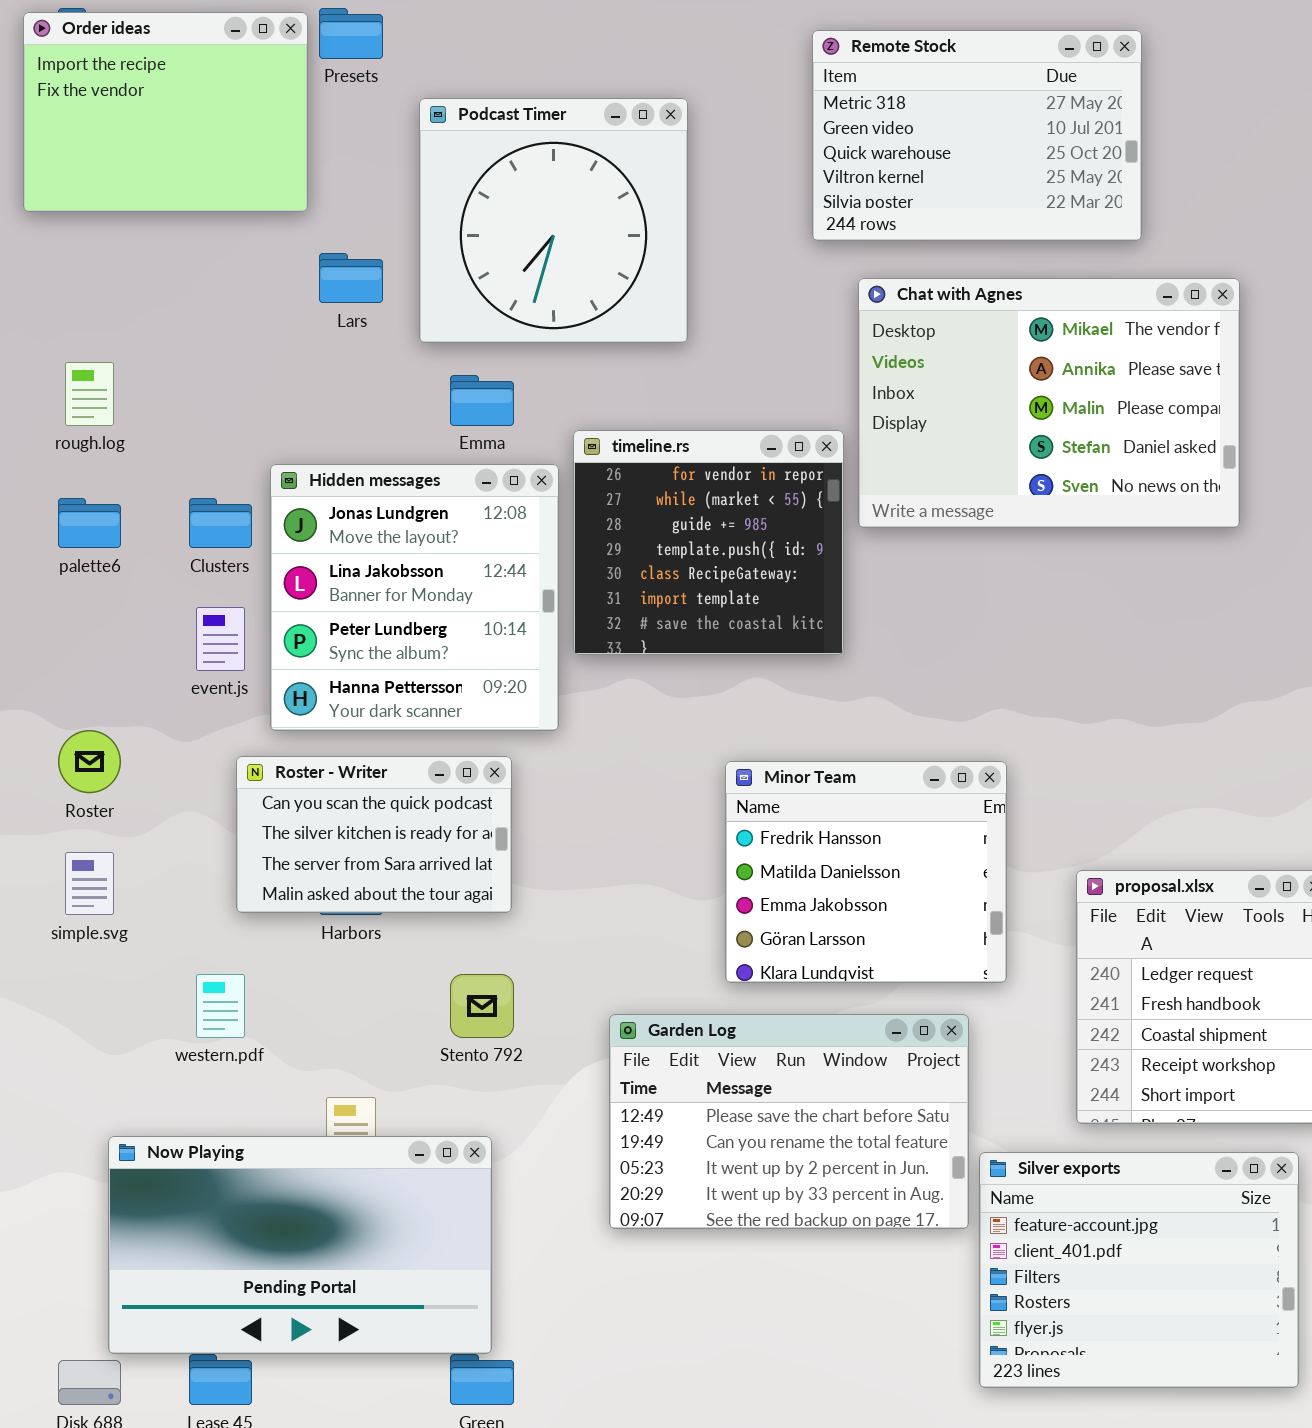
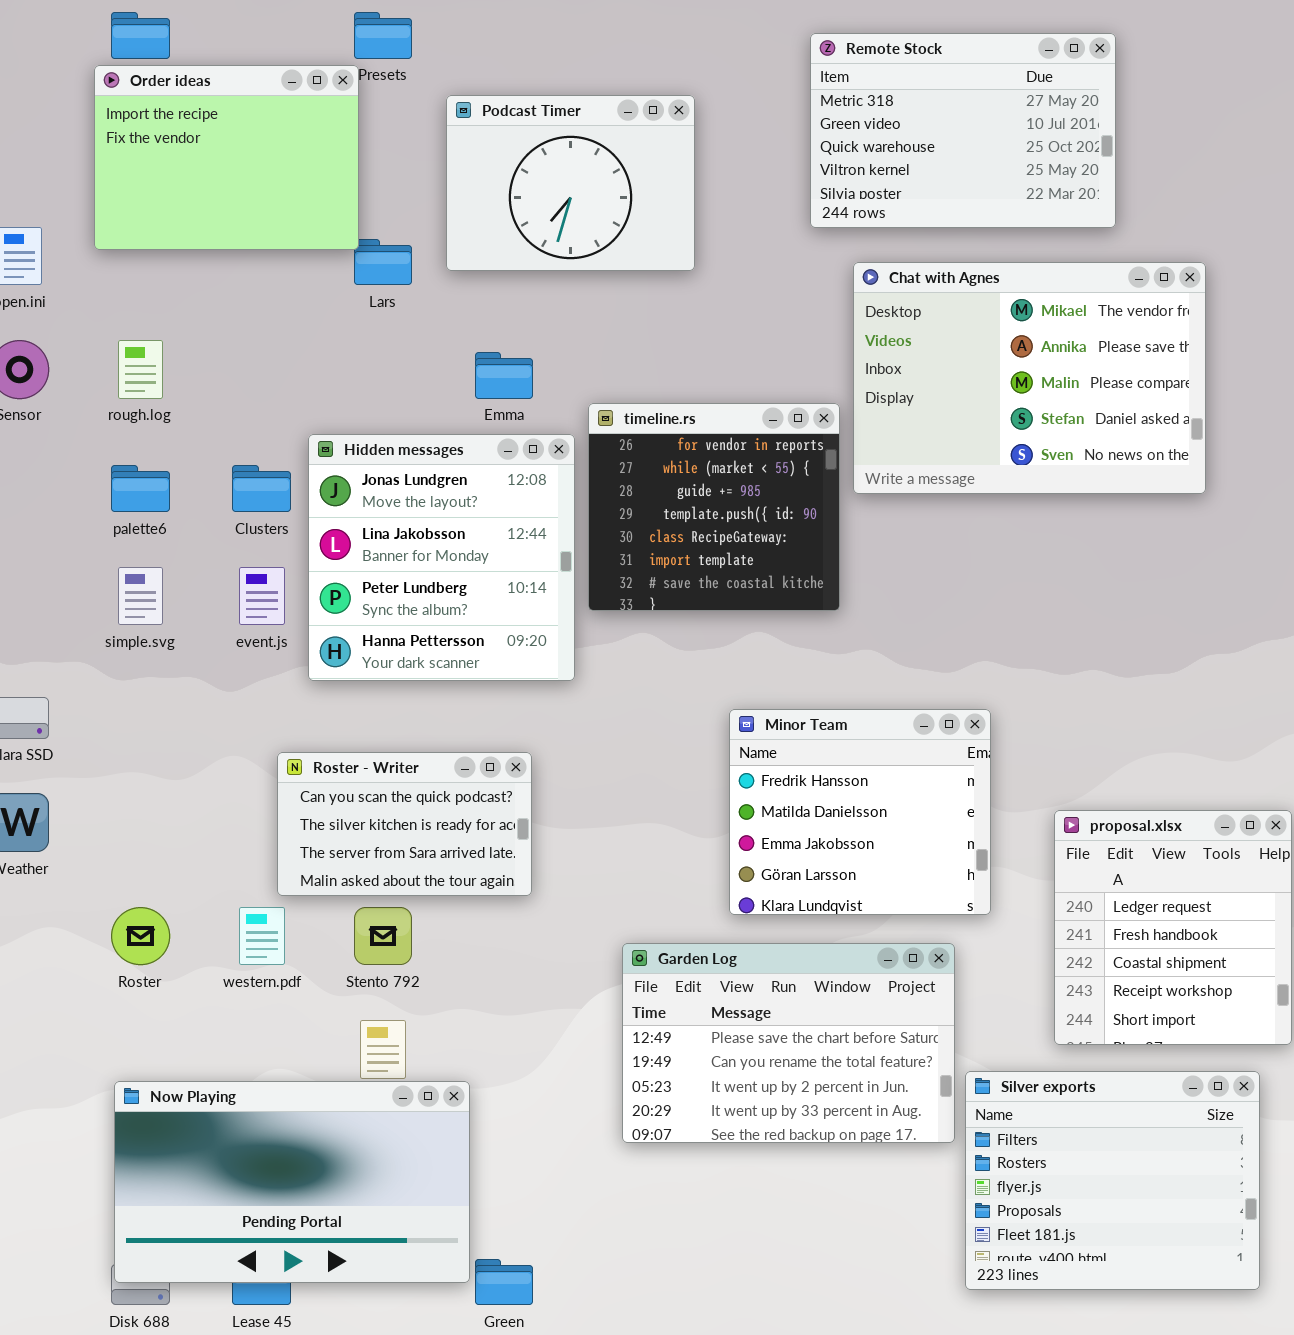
Order ideas: [23,12,308,212] -> [94,65,359,250], moved
Podcast Timer: [419,98,688,343] -> [446,95,695,271], resized
Roster: [58,730,121,793] -> [111,907,170,965], moved
Roster - Writer: [236,756,512,913] -> [277,752,532,896], moved
simple.svg: [65,852,114,915] -> [118,567,163,625], moved
Stento 792: [450,974,514,1038] -> [354,907,412,965], moved
Now Playing: [108,1136,492,1354] -> [114,1081,470,1283], moved
Silver exports: [979,1152,1299,1388] -> [965,1071,1260,1290], scrolled down 2 rows

